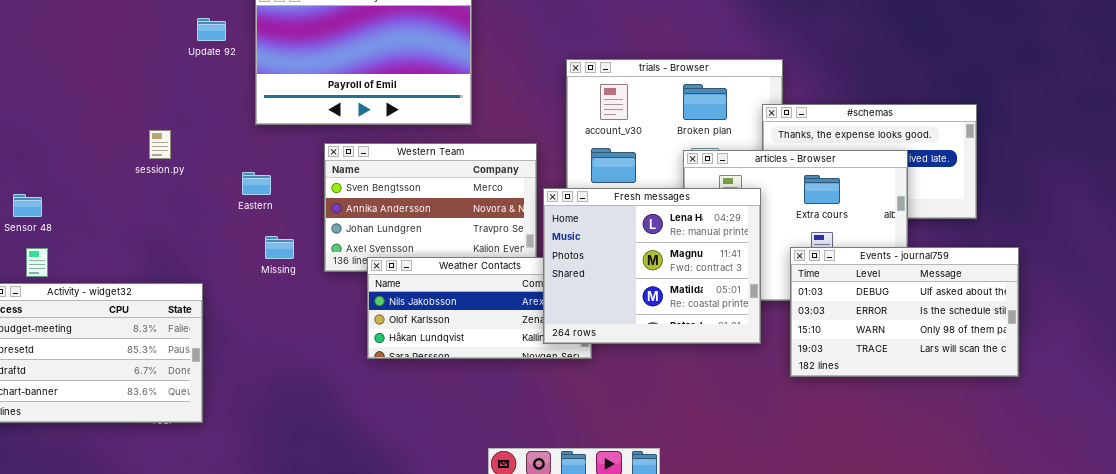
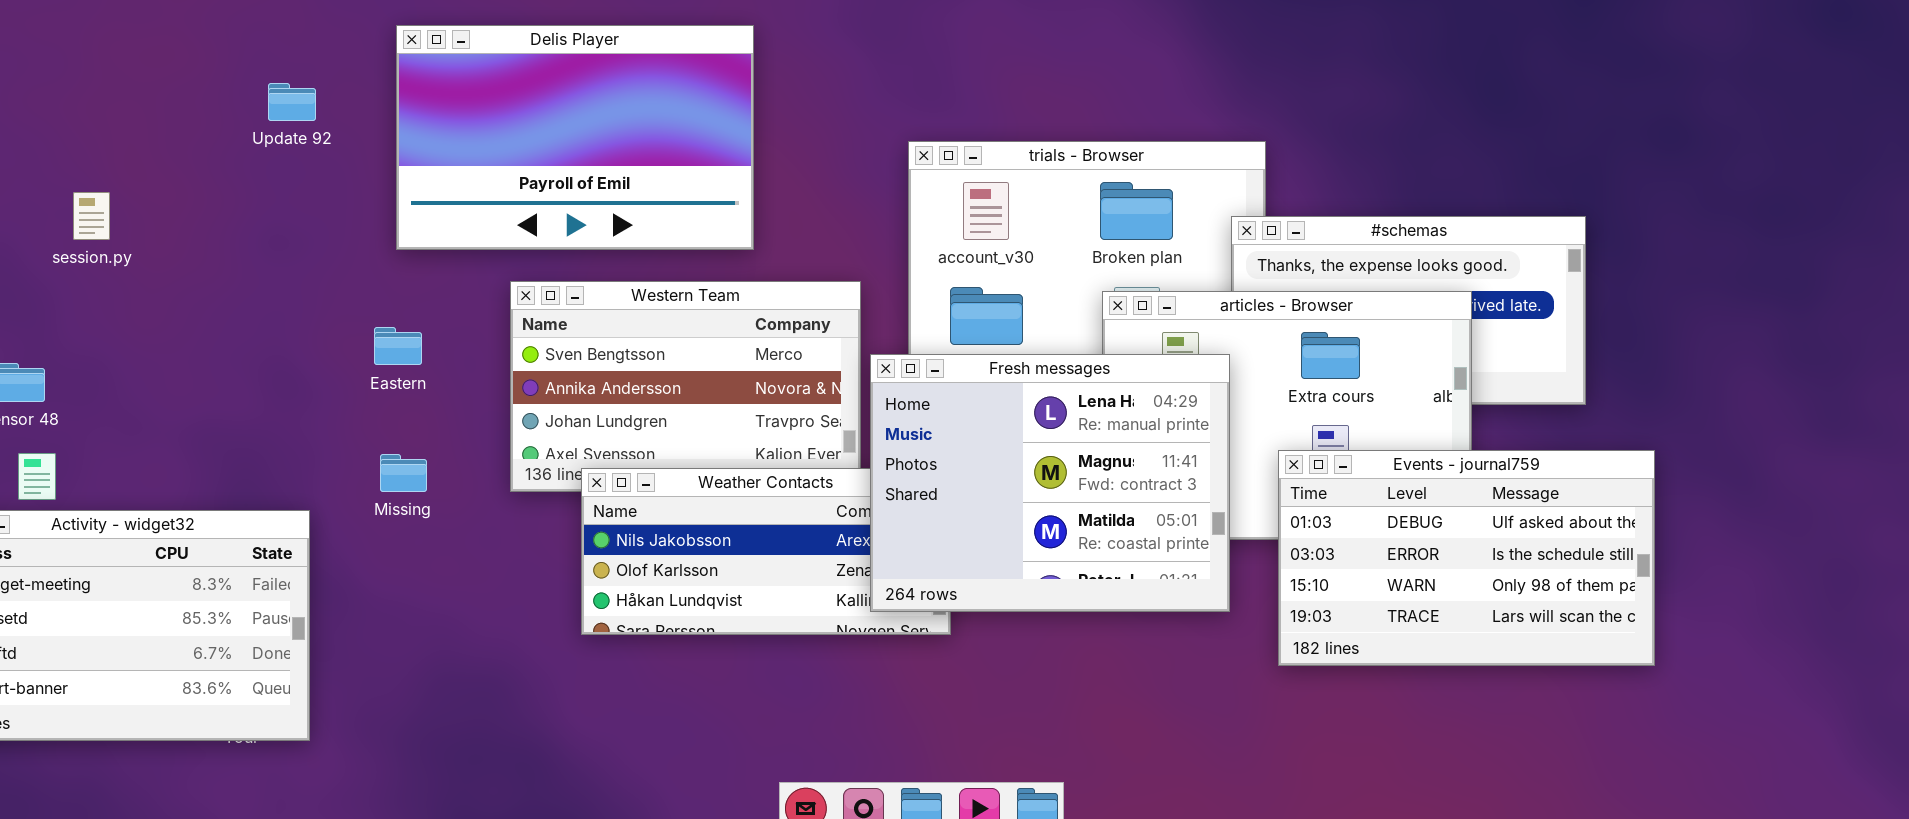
Update 92: [197,18,226,41] -> [268,83,316,121], moved
session.py: [149,130,171,159] -> [73,192,110,240], moved
Missing: [265,236,294,259] -> [380,454,427,492], moved

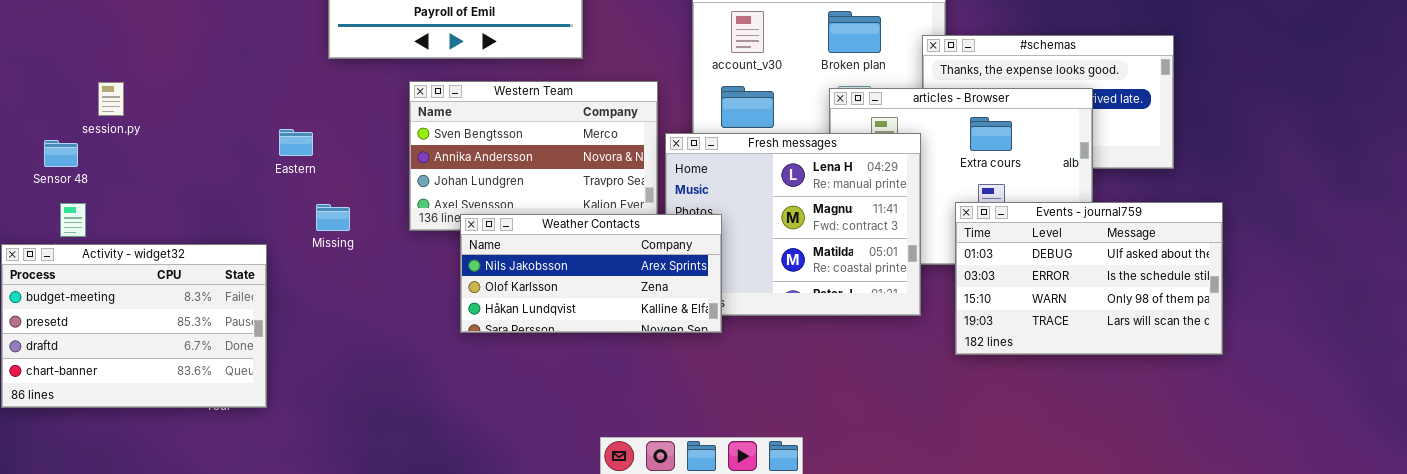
session.py: [73,192,110,240] -> [98,82,124,116], moved
Eastern: [374,327,422,365] -> [279,129,313,156], moved
Weather Contacts: [581,468,951,635] -> [460,214,722,333], raised

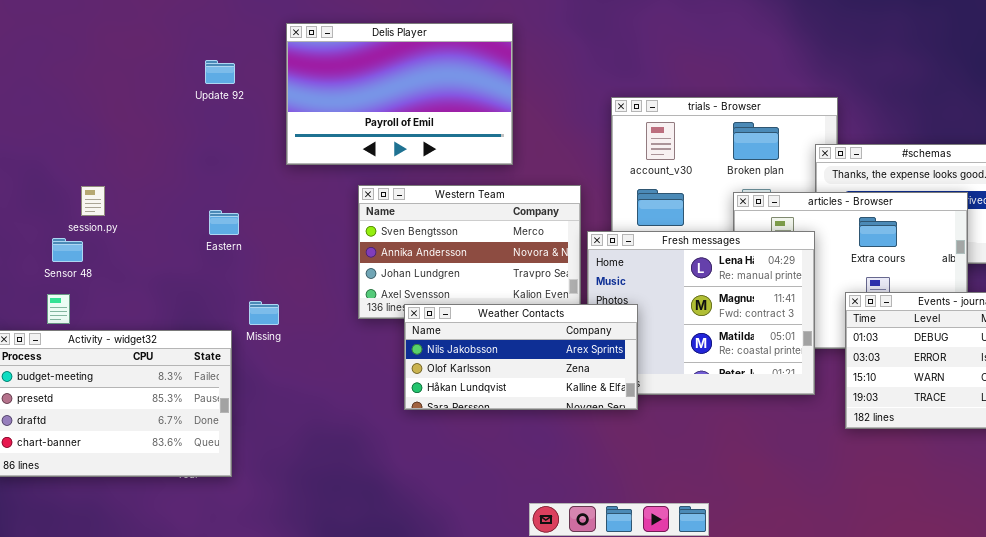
Eastern: [279,129,313,156] -> [209,210,239,235], moved
Sensor 48: [44,140,78,167] -> [52,238,83,262], moved
Missing: [316,204,350,231] -> [249,301,279,325], moved

